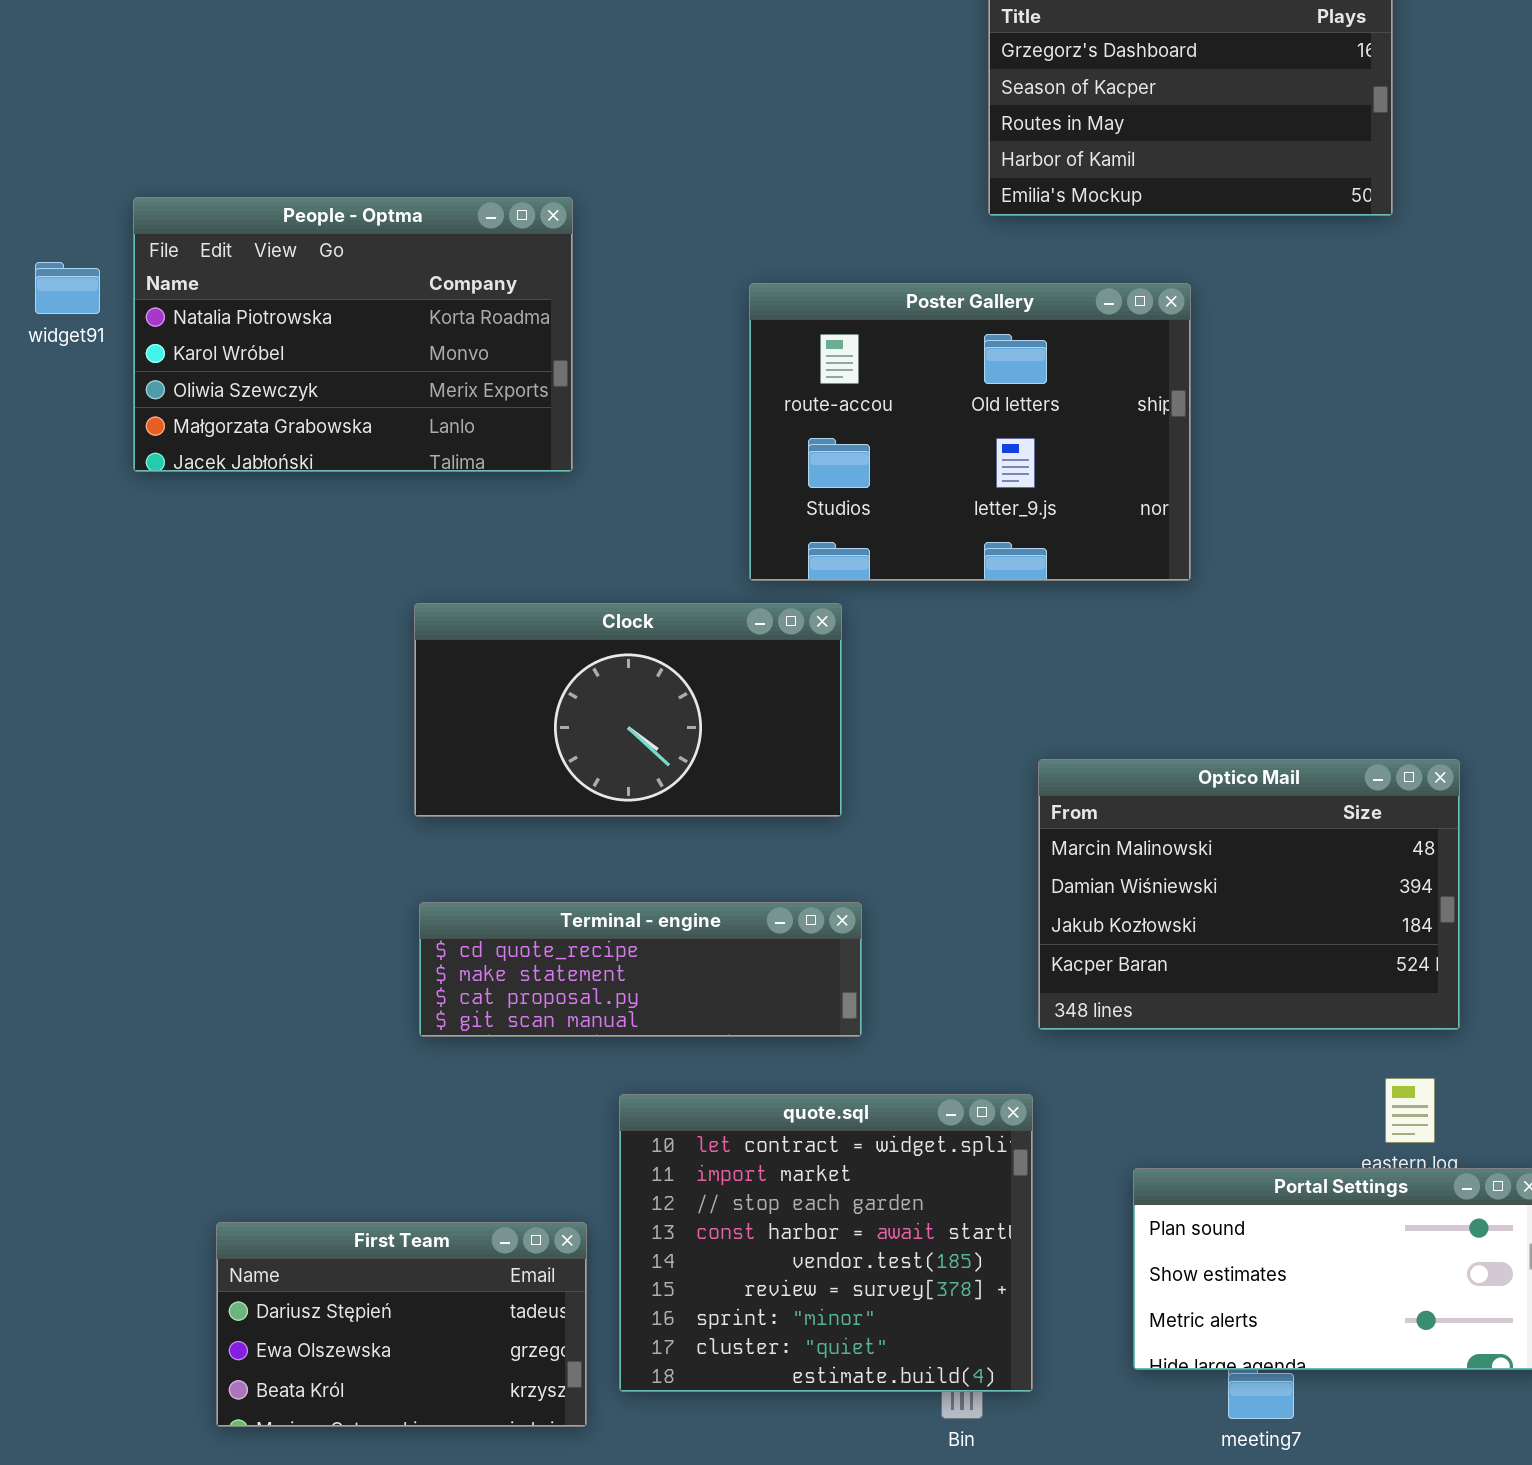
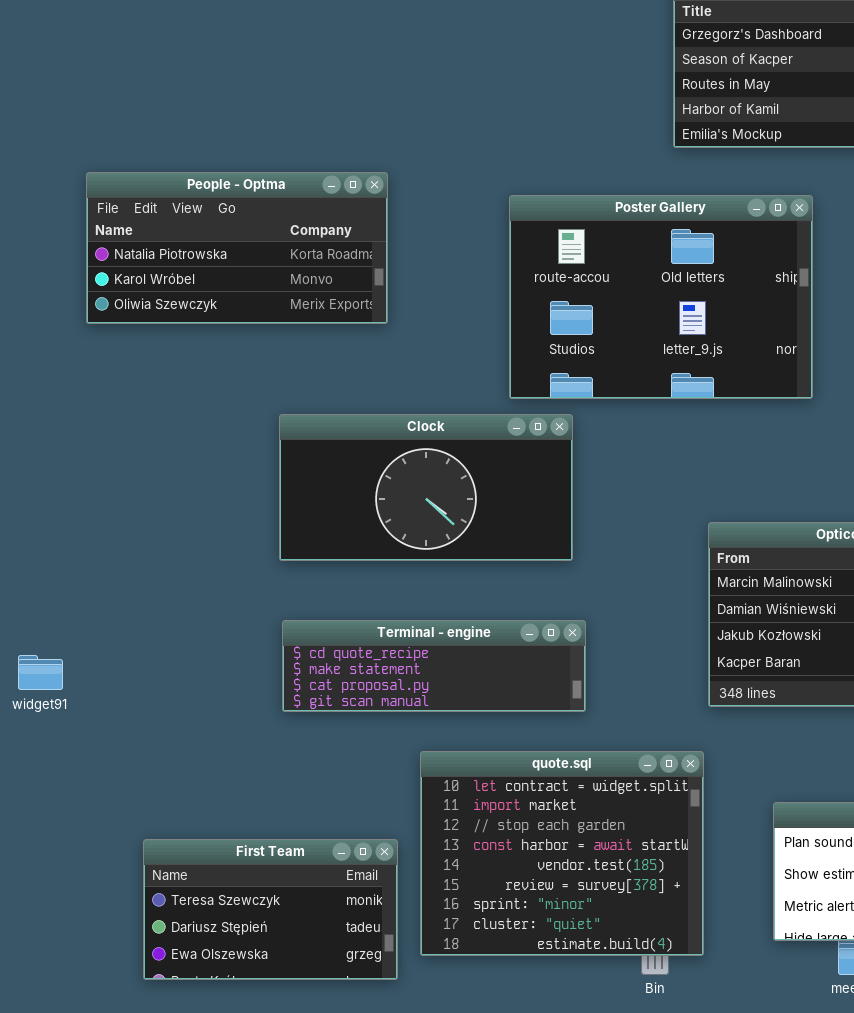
People - Optma: [133,197,573,472] -> [86,172,388,324], resized
widget91: [35,262,100,314] -> [18,655,63,690], moved
First Team: [216,1222,587,1427] -> [143,839,398,980], scrolled up 1 row

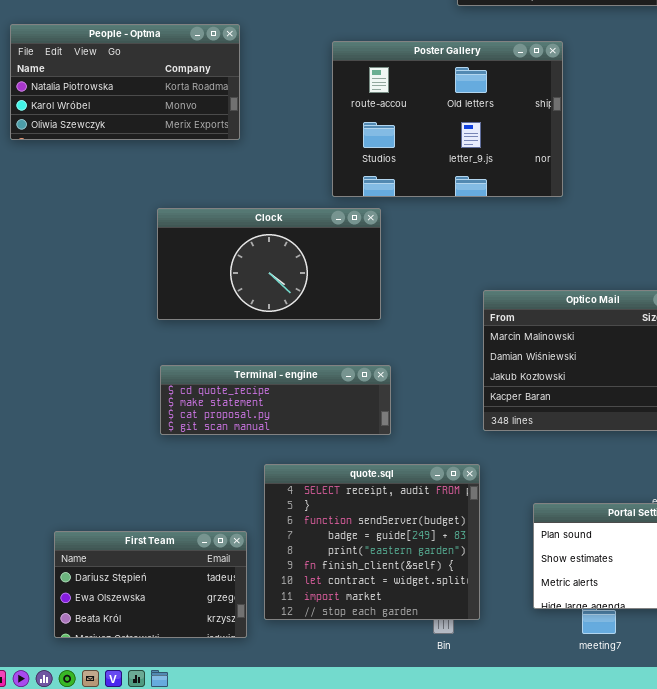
quote.sql: [420,751,704,956] -> [264,464,480,620], scrolled up 6 rows
First Team: [143,839,398,980] -> [54,531,247,638], scrolled down 1 row

